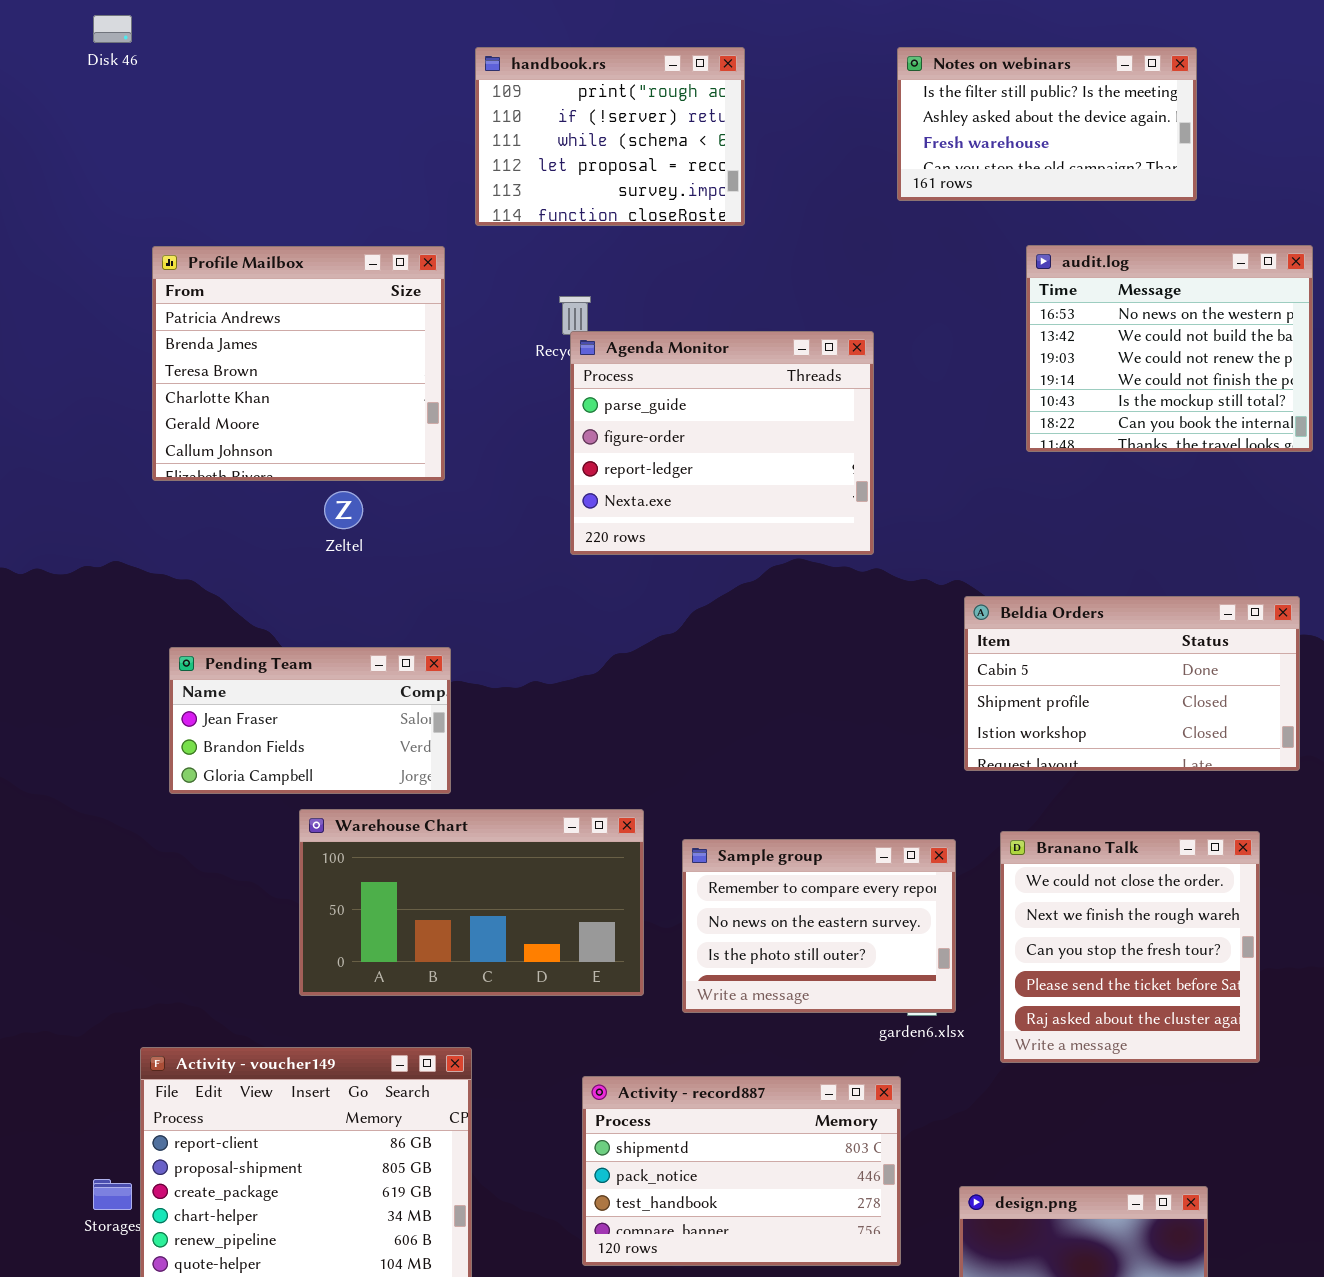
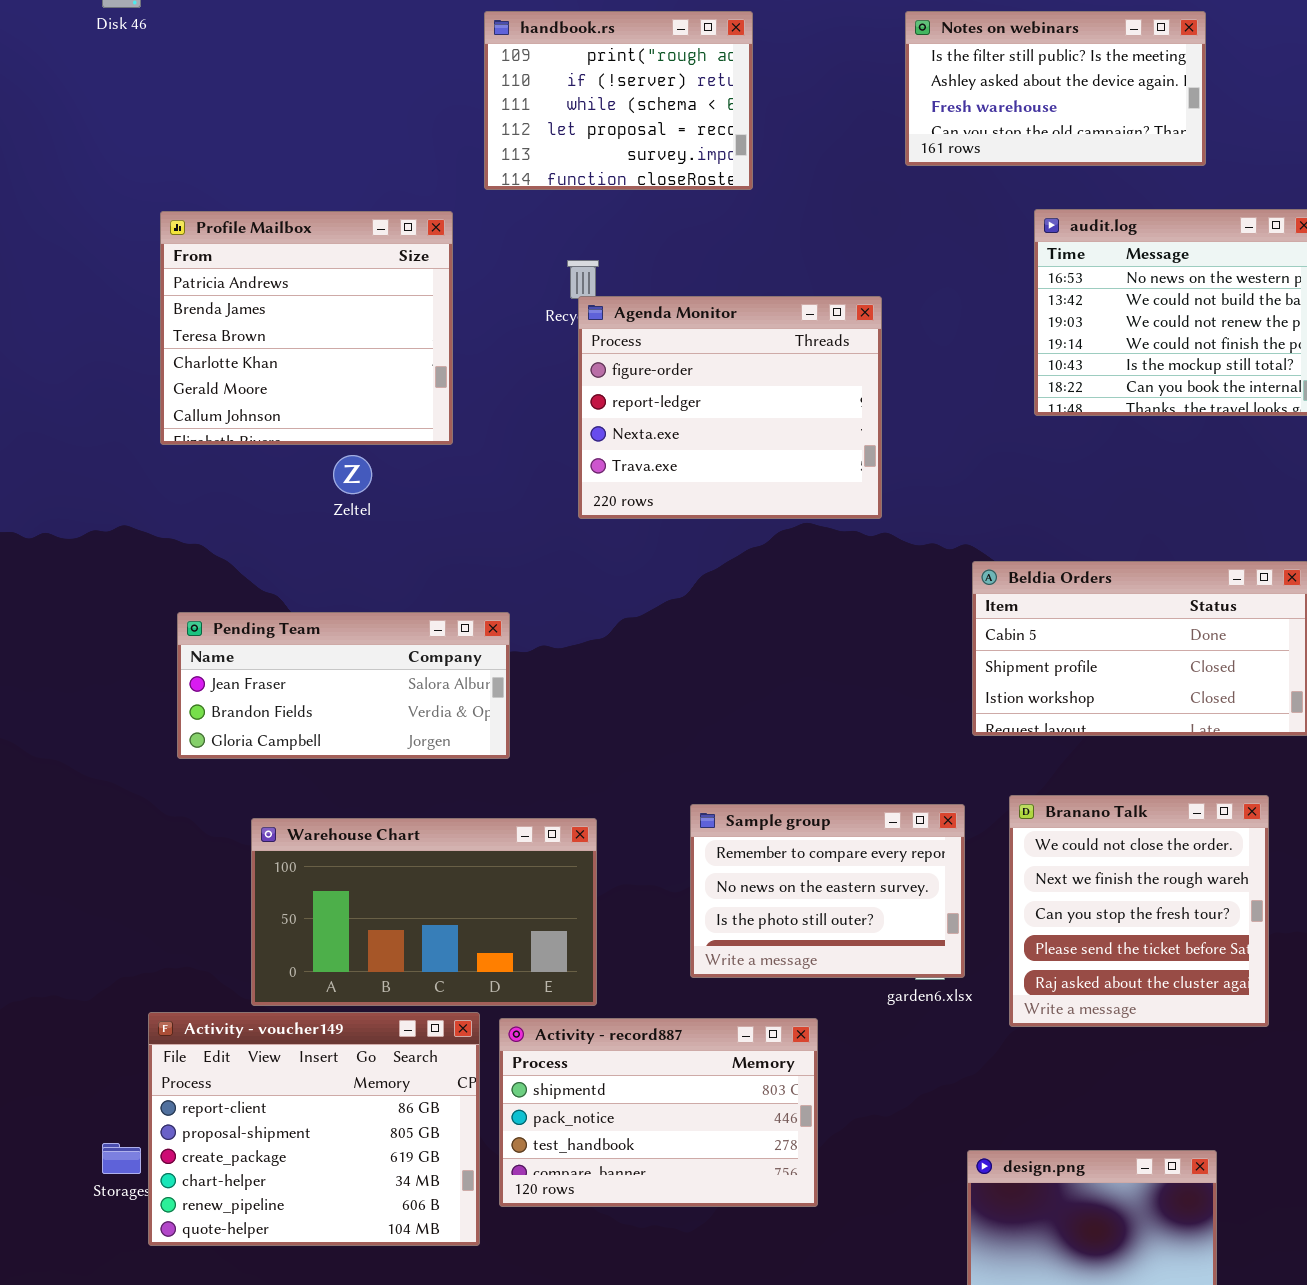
Agenda Monitor: [570,331,874,555] -> [578,296,882,519], scrolled down 1 row
Pending Team: [169,647,451,794] -> [177,612,510,759], resized
Warehouse Chart: [299,809,644,996] -> [251,818,597,1006], moved
Activity - record887: [582,1076,901,1266] -> [499,1018,818,1207], moved

